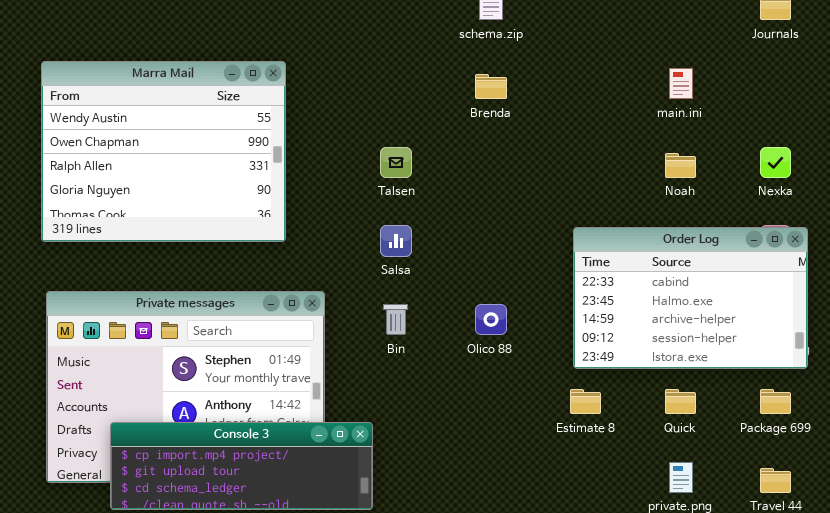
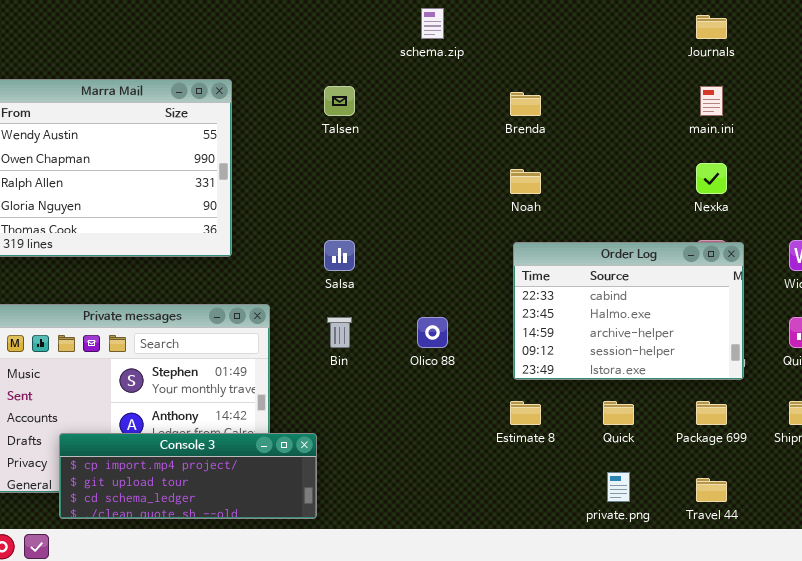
main.ini: [669,68,693,99] -> [700,86,723,116], moved
Brenda: [475,74,507,99] -> [510,92,541,116], moved
Talsen: [380,147,412,178] -> [324,86,355,116], moved
Noah: [665,153,696,178] -> [510,169,541,194], moved

